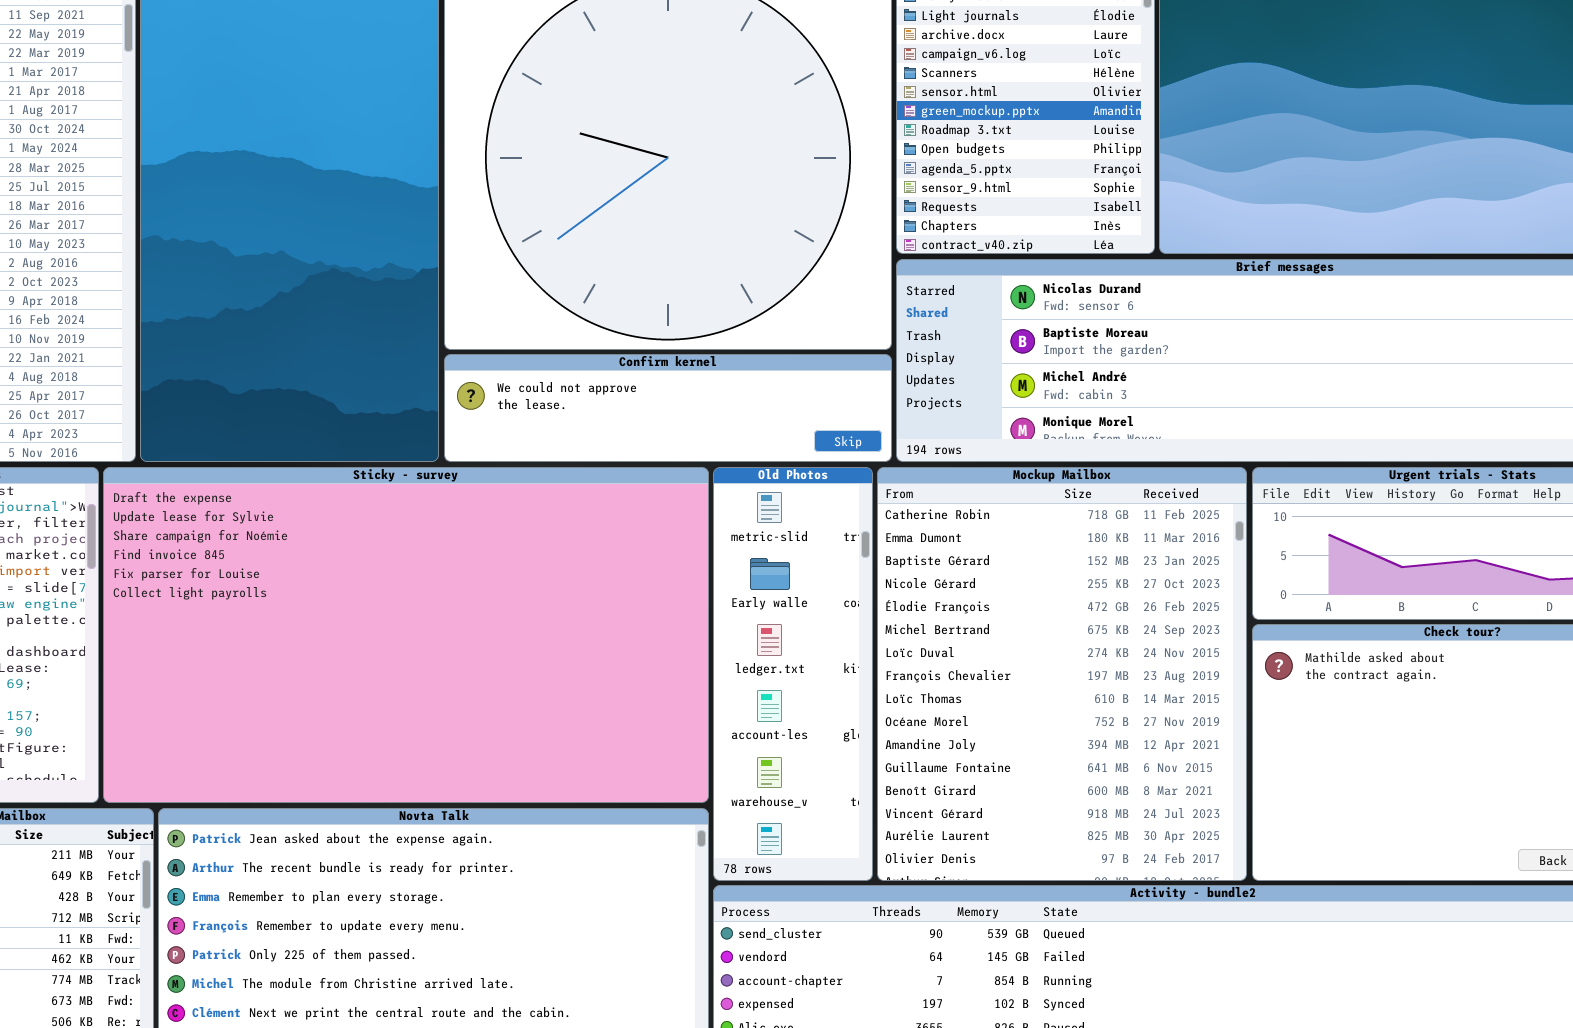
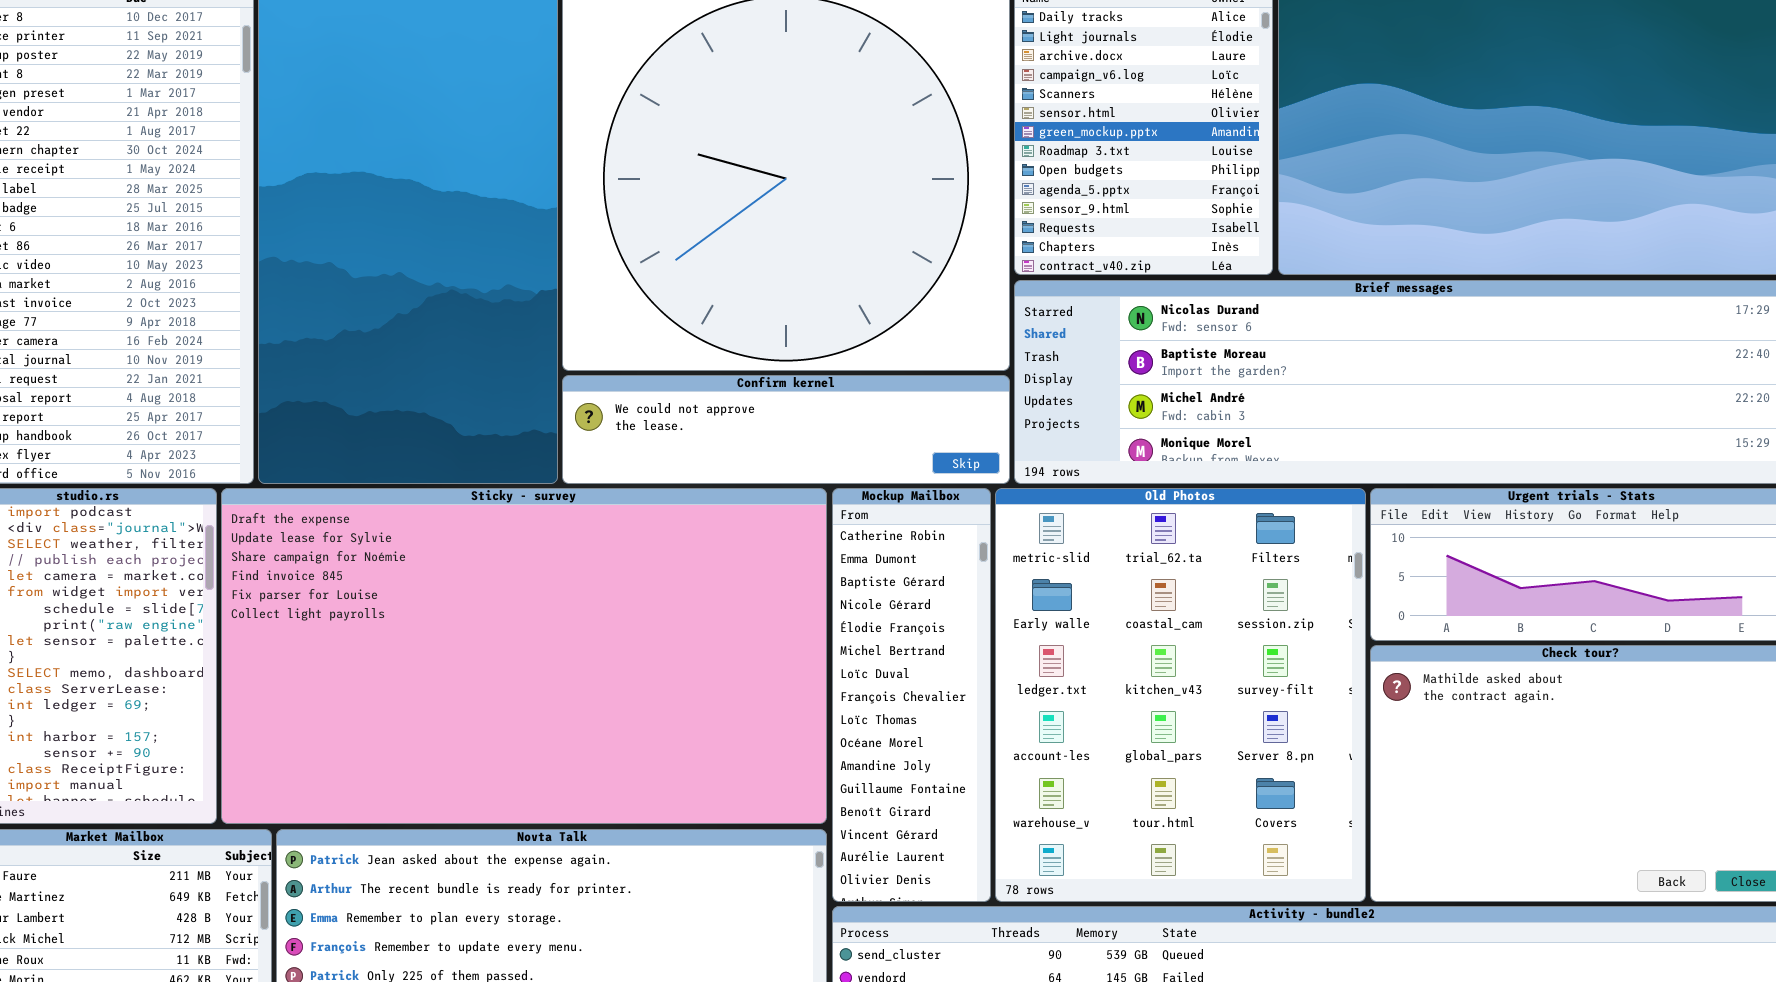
Old Photos: [713,467,873,881] -> [995,488,1366,902], moved, resized
Mockup Mailbox: [877,467,1247,881] -> [832,488,991,902], moved, resized

